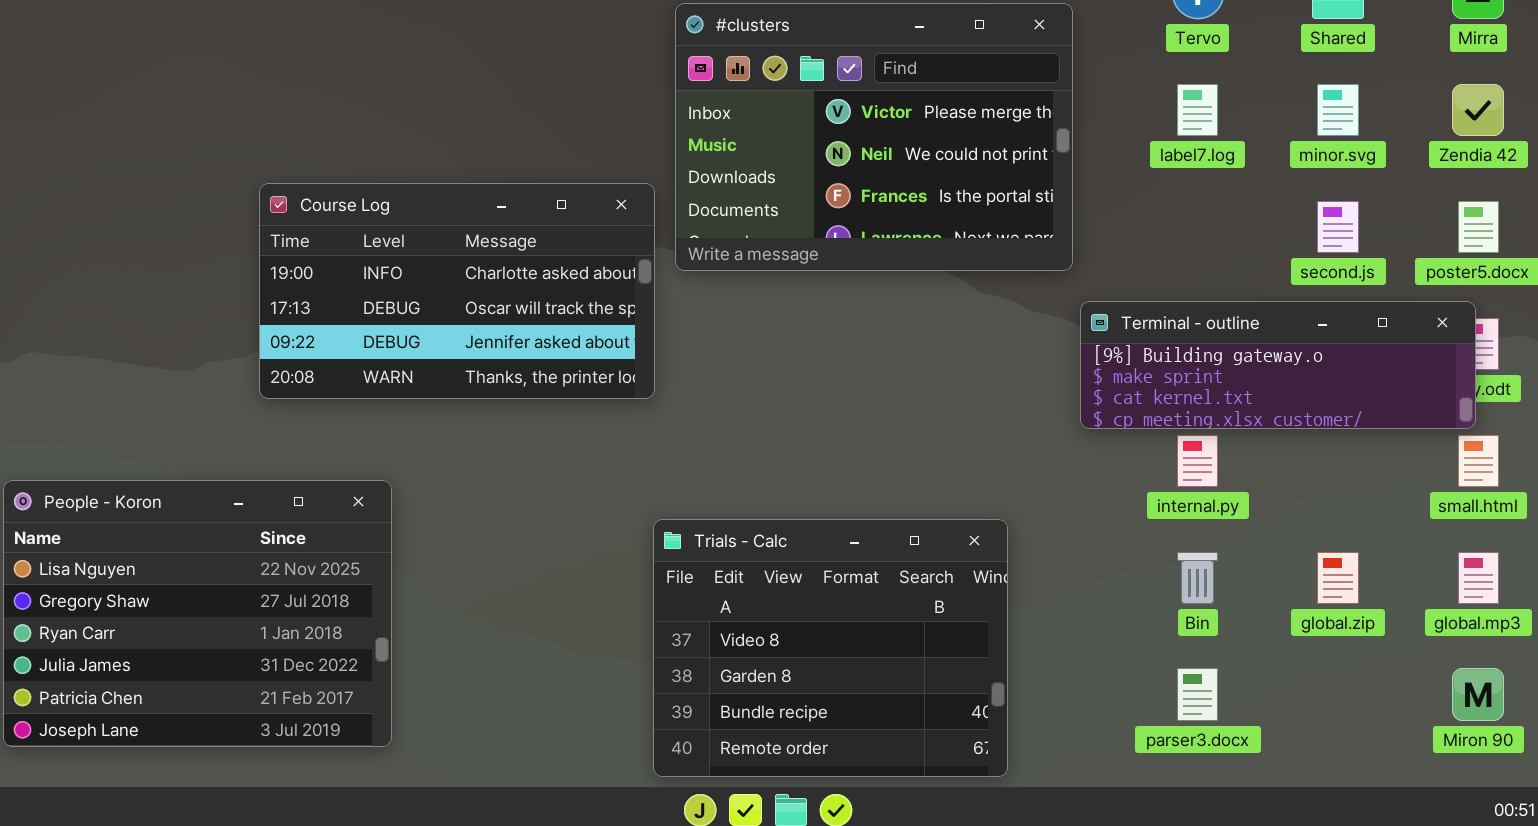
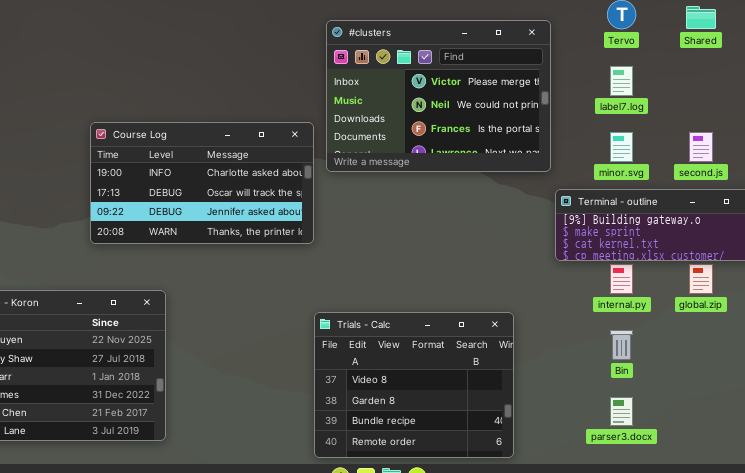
minor.svg: [1317,84,1359,136] -> [610,132,633,162], moved
global.zip: [1317,552,1359,604] -> [689,264,713,294], moved

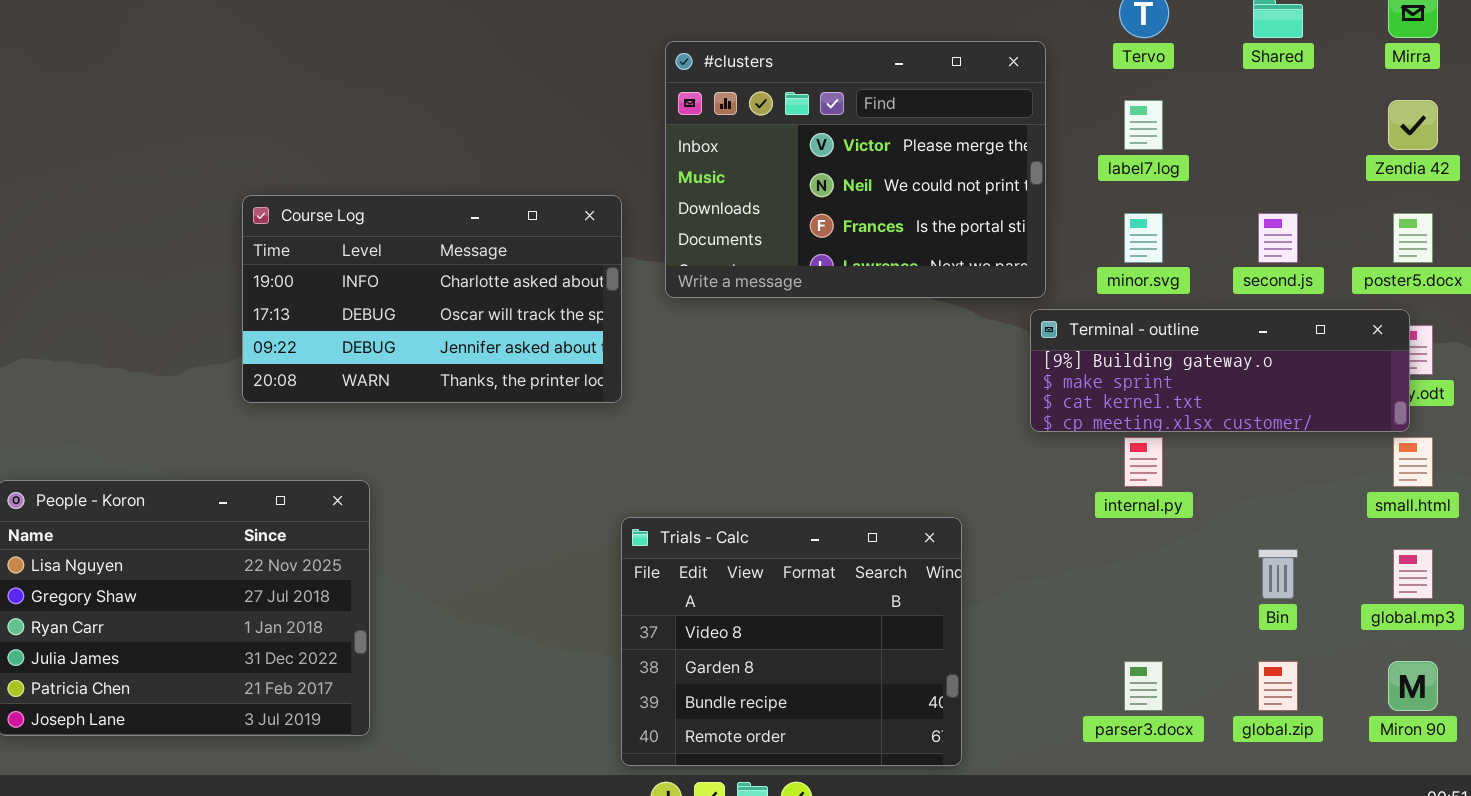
#clusters: [326,20,551,172] -> [665,41,1046,298], moved
global.zip: [689,264,713,294] -> [1258,661,1298,711], moved
Bin: [610,330,633,360] -> [1258,549,1298,599], moved

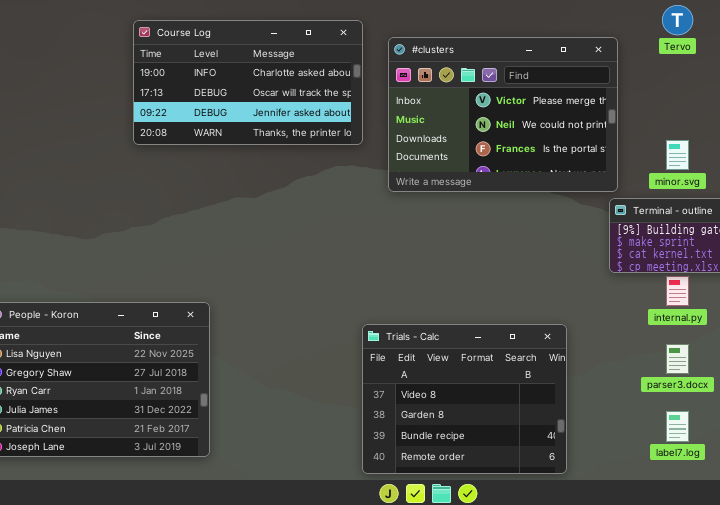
label7.log: [1124,100,1163,150] -> [666,411,689,442], moved
Course Log: [242,195,622,403] -> [133,20,363,145], moved
parser3.docx: [1124,661,1163,711] -> [666,344,689,374], moved

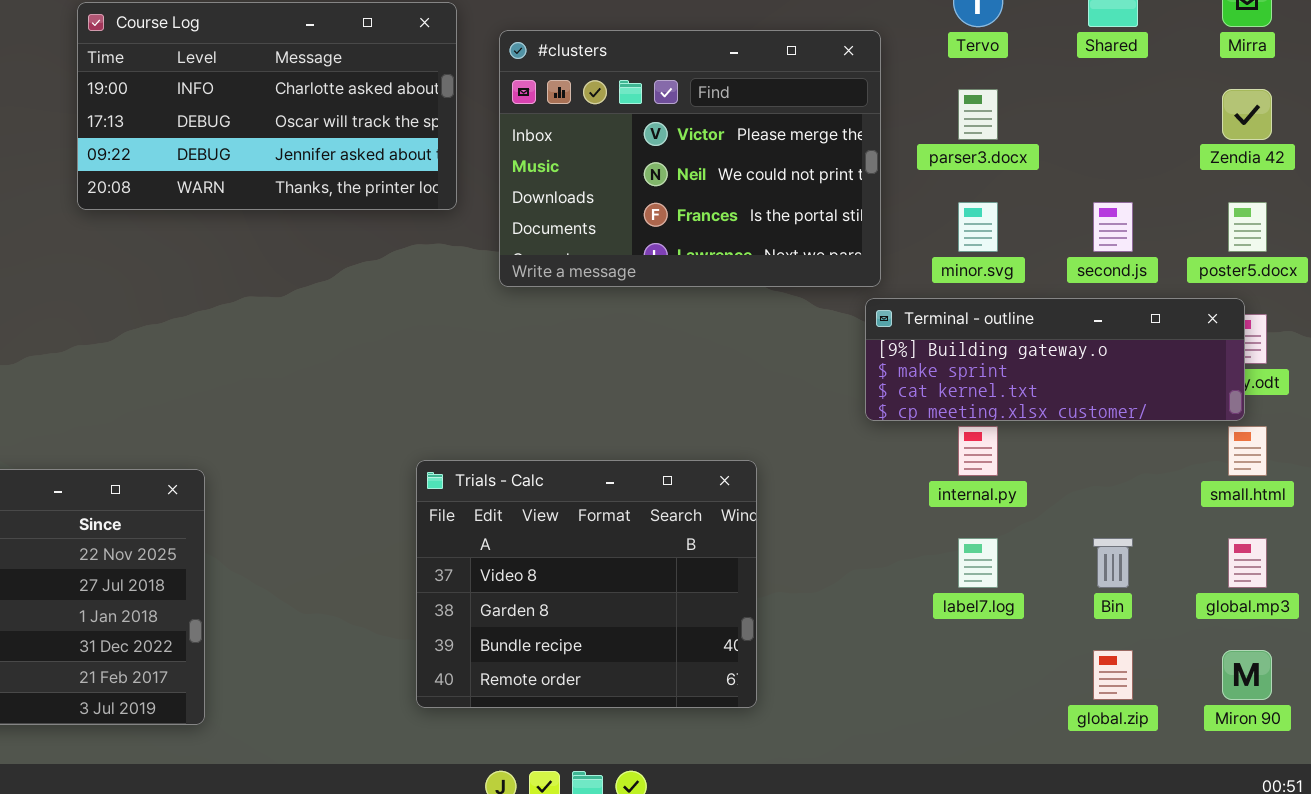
Trials - Calc: [362,324,567,474] -> [416,460,757,708], moved
parser3.docx: [666,344,689,374] -> [958,89,998,140], moved
label7.log: [666,411,689,442] -> [958,538,998,588], moved

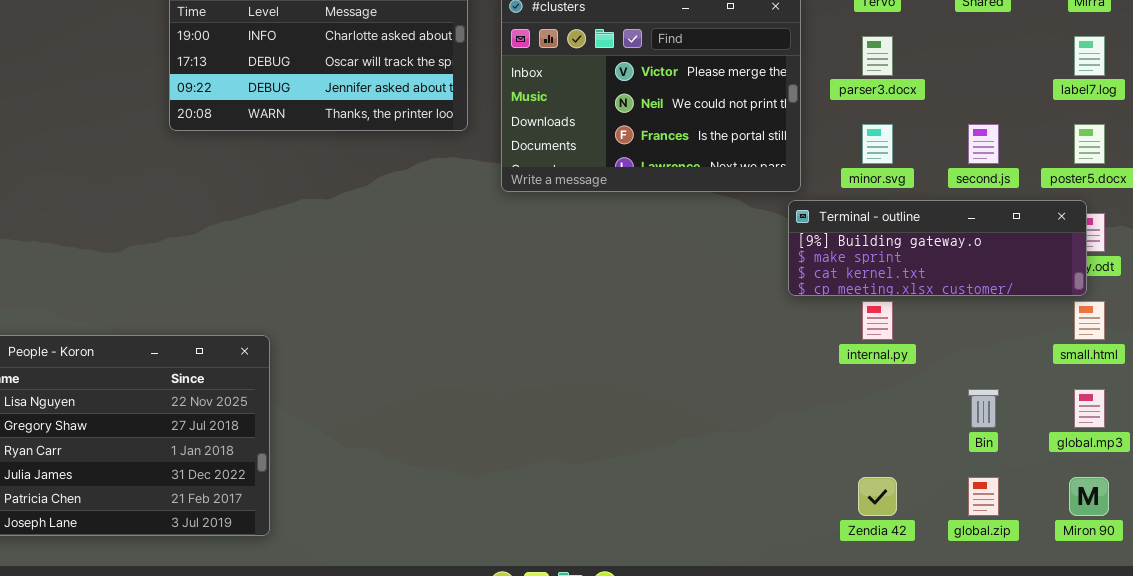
Zendia 42: [1222,89,1272,140] -> [858,477,897,516], moved
Trials - Calc: [416,460,757,708] -> none, closed
label7.log: [958,538,998,588] -> [1074,36,1105,76], moved

